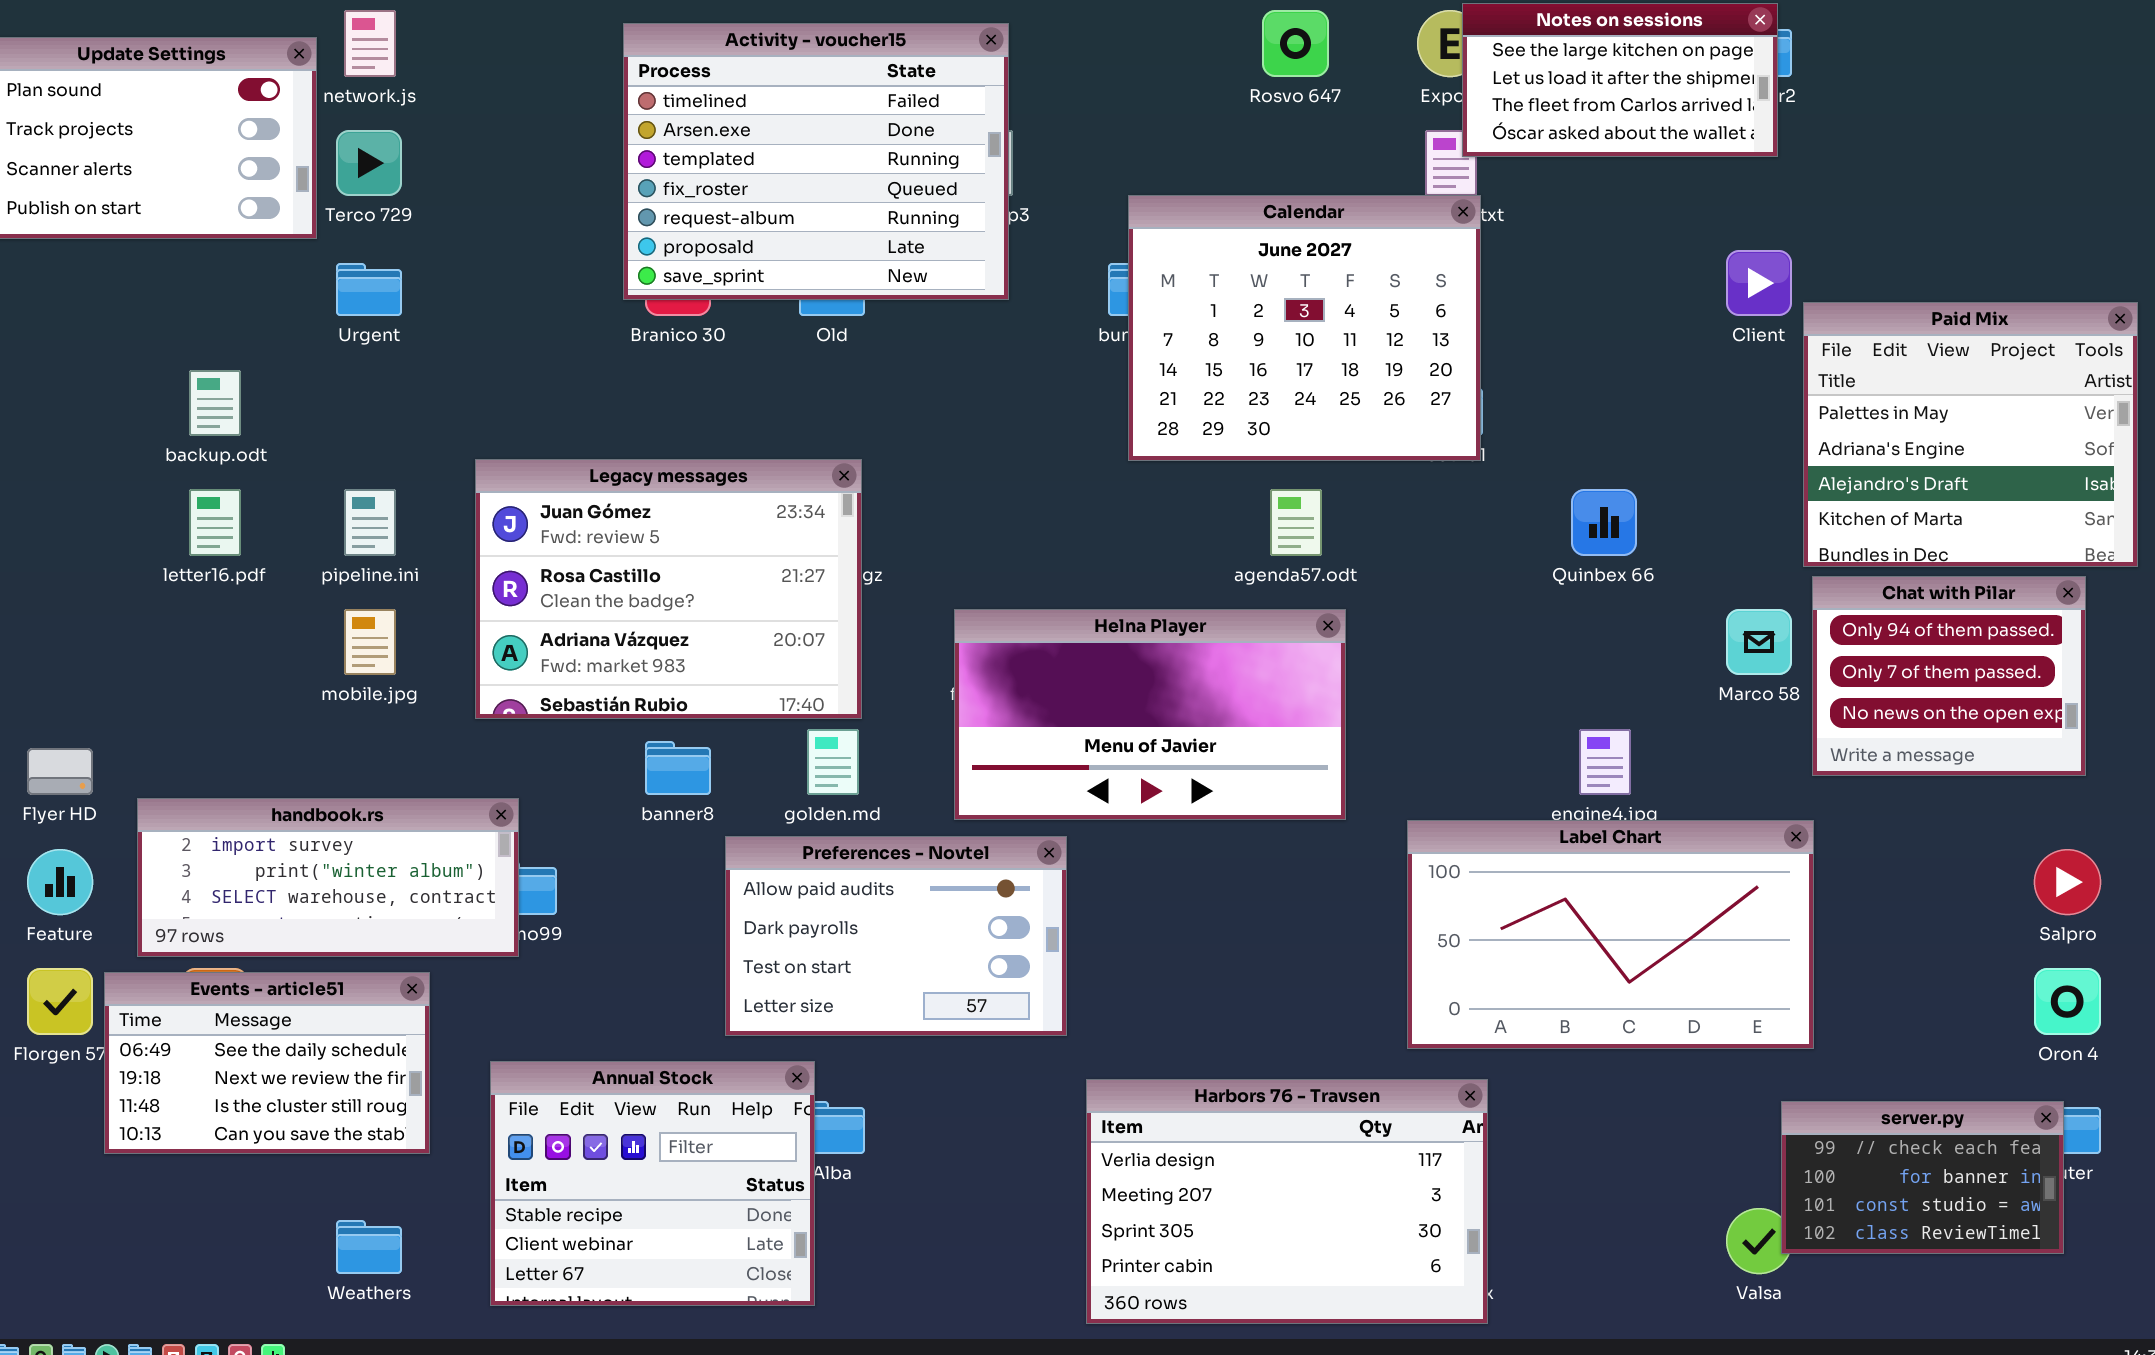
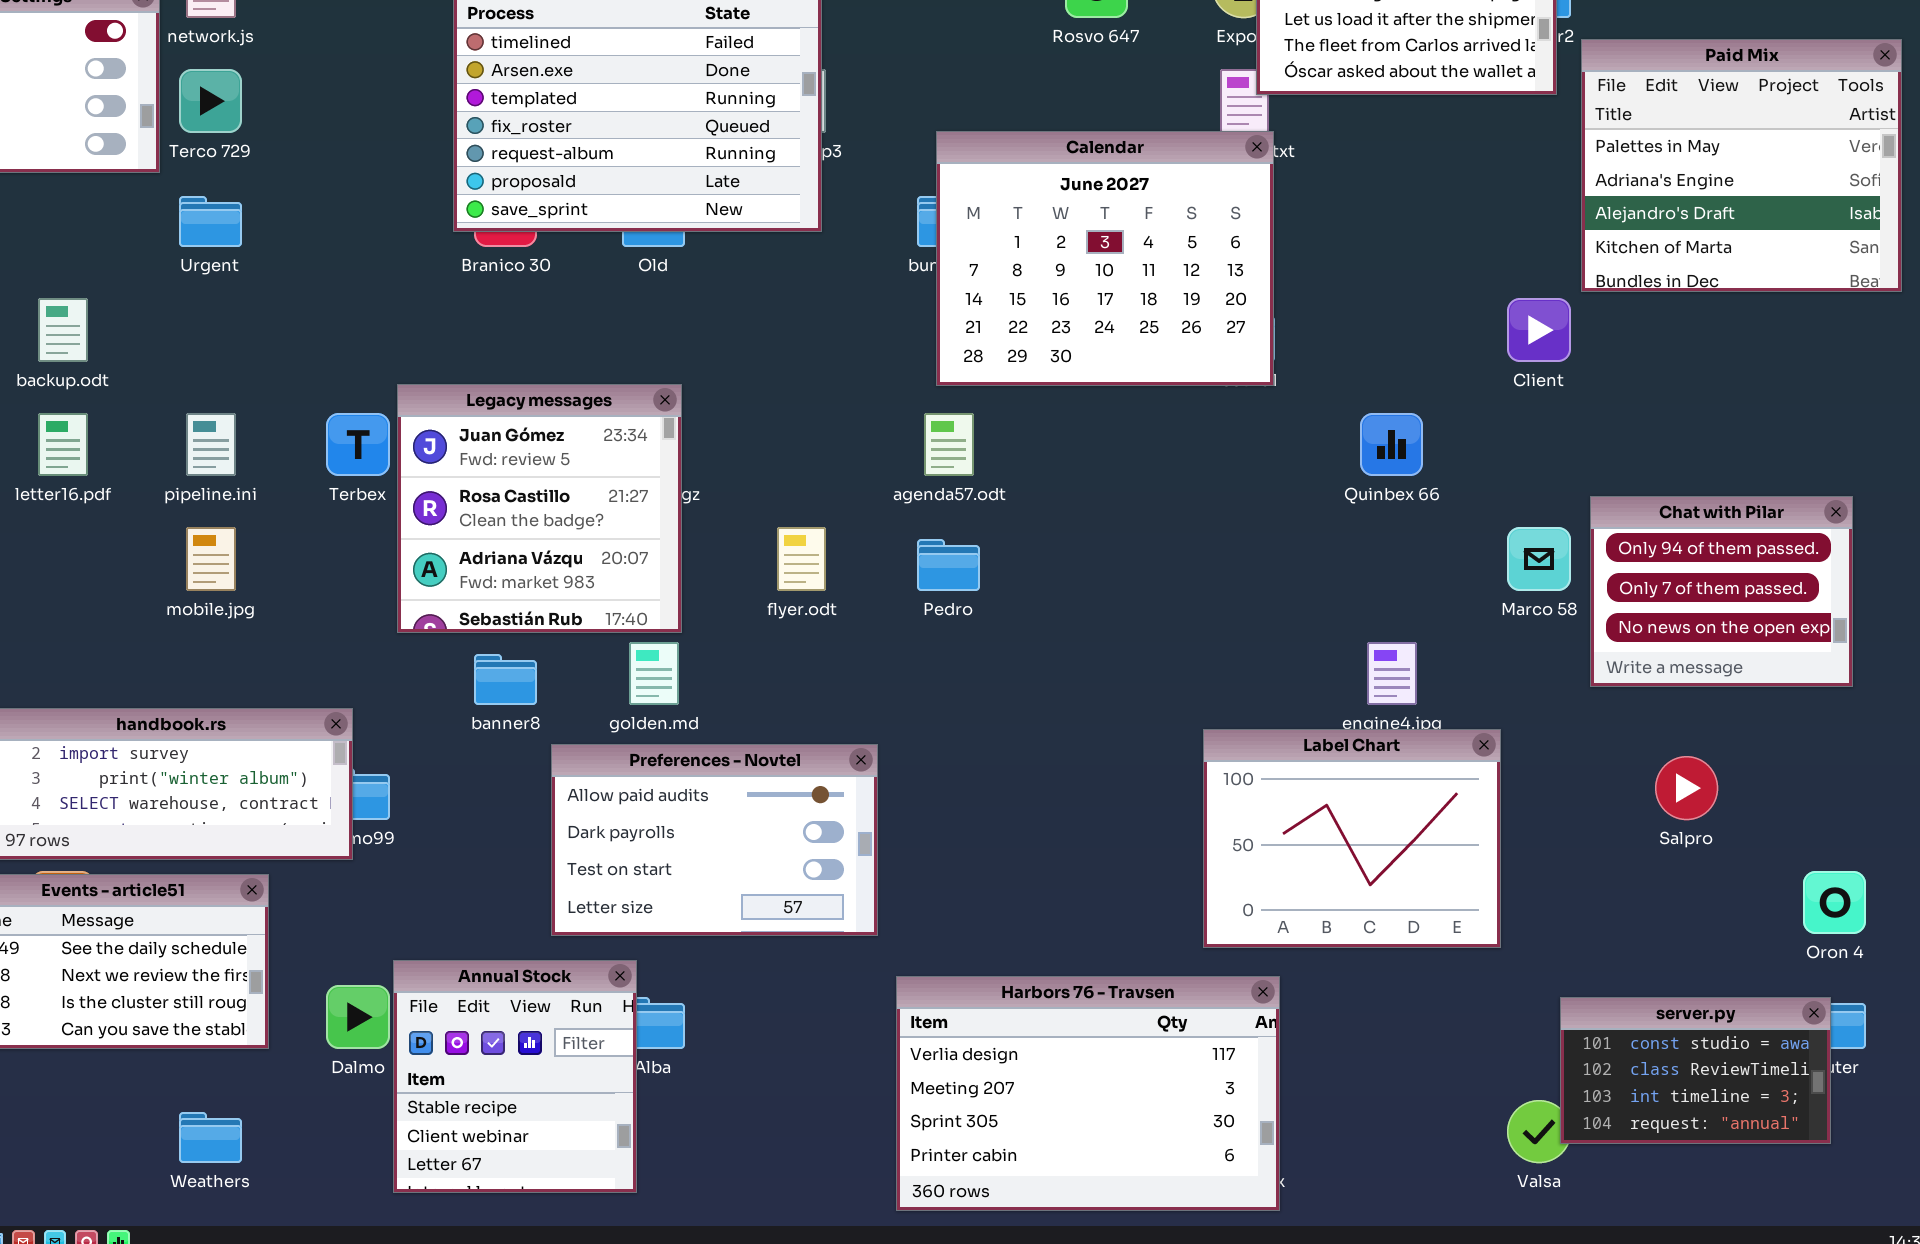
Client: [1726,250,1792,316] -> [1507,298,1571,362], moved
Paid Mix: [1803,302,2138,567] -> [1581,39,1902,292], moved
Legacy messages: [475,459,862,719] -> [397,384,682,633], resized
agenda57.odt: [1270,489,1322,556] -> [924,413,974,476], moved
Helna Player: [954,609,1346,820] -> none, closed
Label Chart: [1407,820,1814,1049] -> [1203,729,1501,948], resized
Salpro: [2034,849,2101,915] -> [1655,756,1718,820], moved
Annual Stock: [490,1061,815,1306] -> [393,960,637,1193], resized
server.py: [1781,1101,2064,1254] -> [1560,997,1831,1144], scrolled down 2 rows

